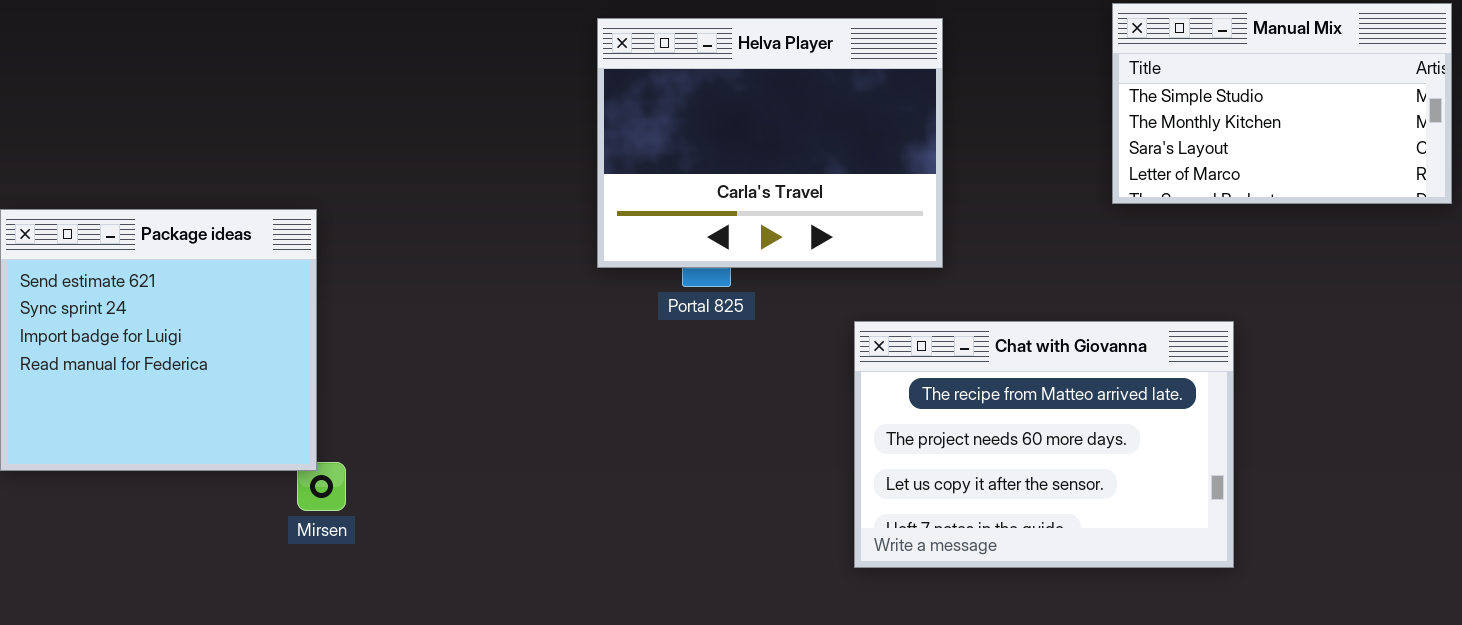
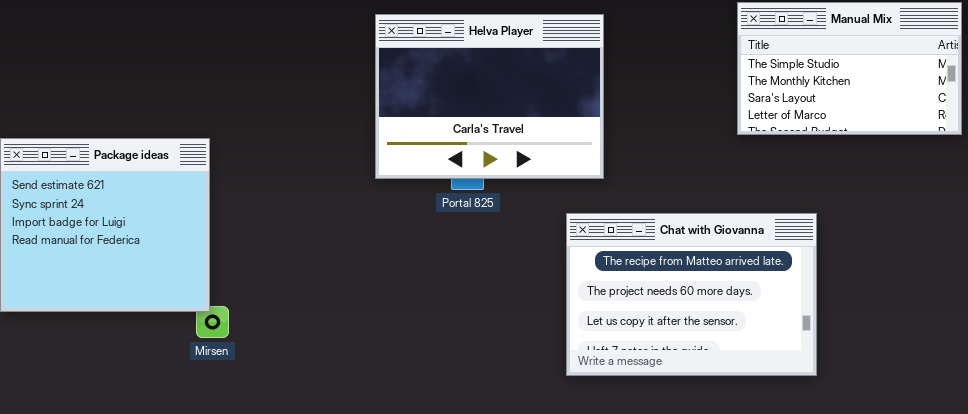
Helva Player: [597,18,943,268] -> [375,14,604,179], moved

